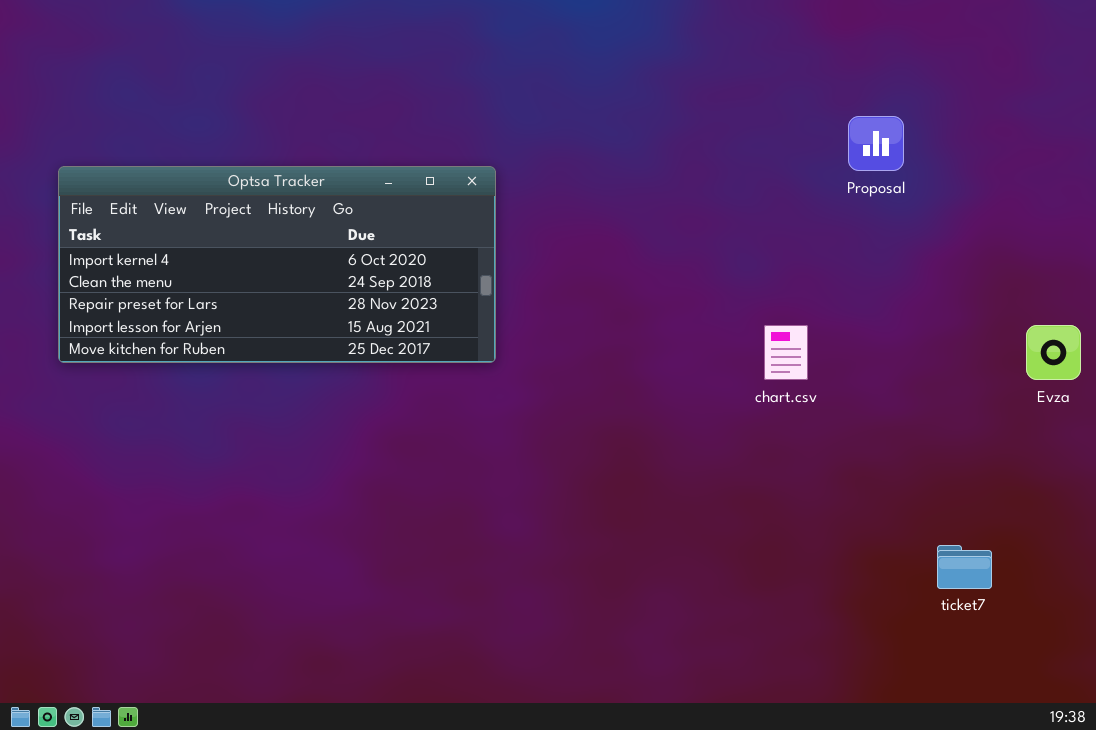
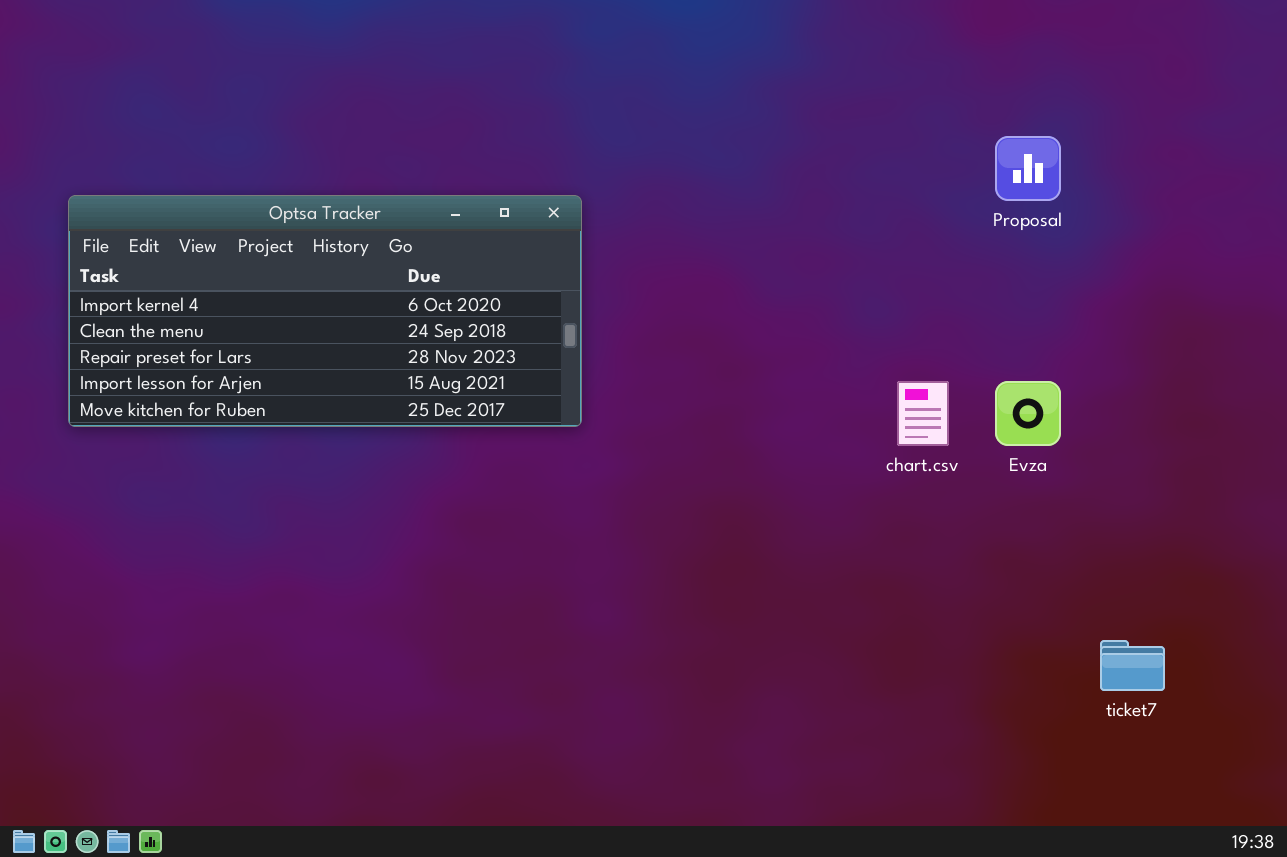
Evza: [1026,325,1081,380] -> [995,381,1061,446], moved

